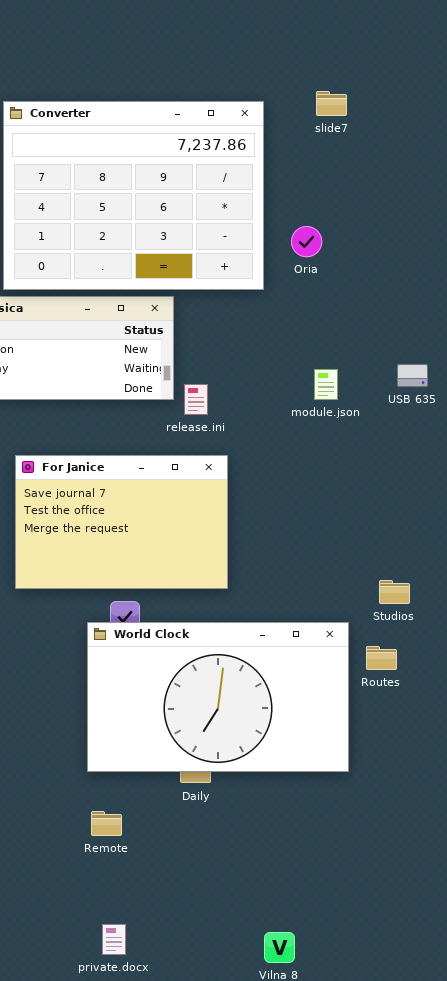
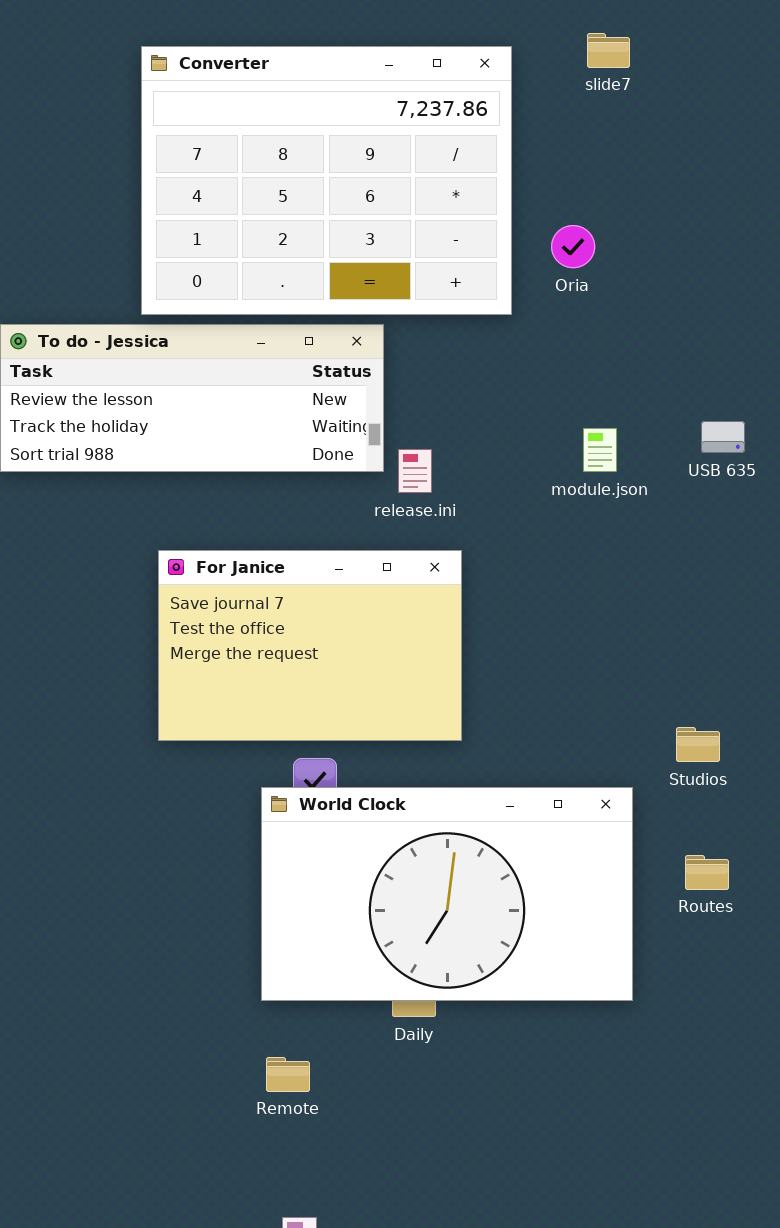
Routes: [366,646,397,670] -> [685,855,729,890], moved

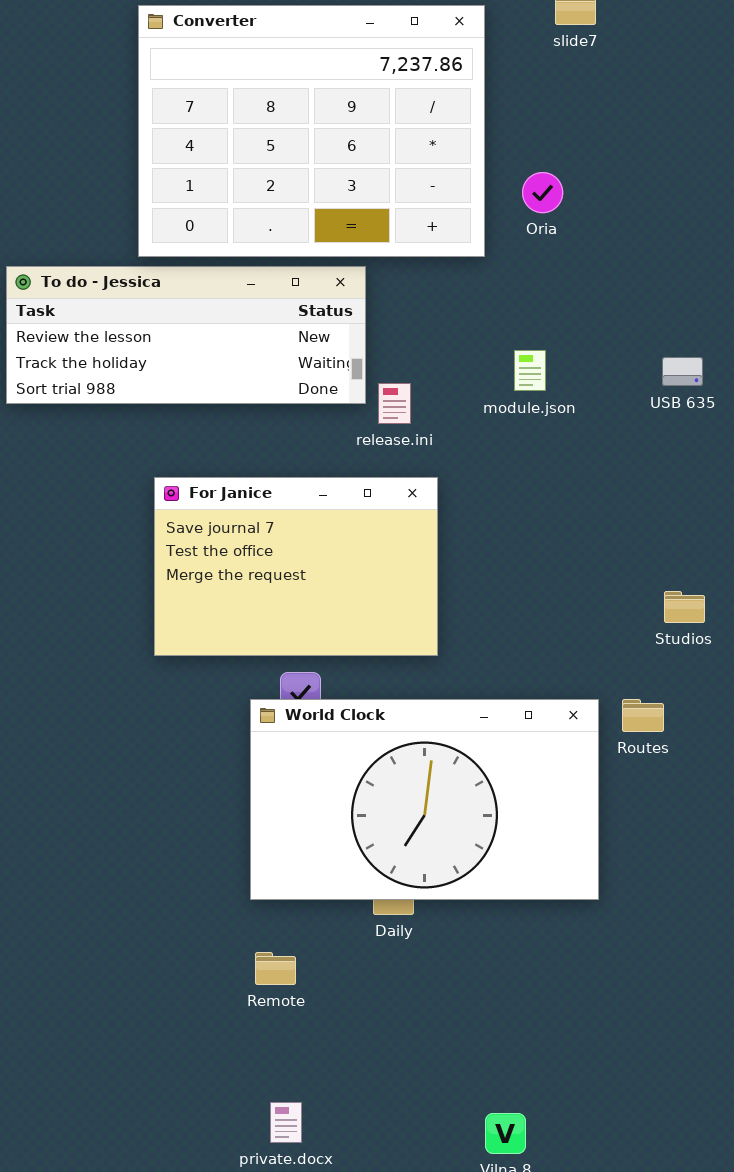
module.json: [583,428,617,472] -> [514,350,546,391], moved
Studios: [676,727,720,762] -> [664,591,705,623], moved
Routes: [685,855,729,890] -> [622,699,664,732], moved

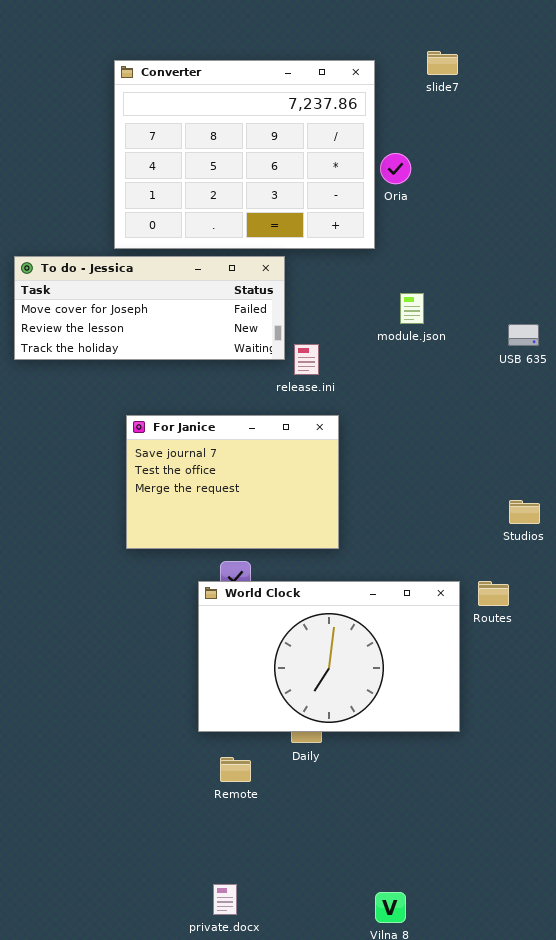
Oria: [522,172,563,213] -> [380,153,411,184], moved
To do - Jessica: [6,266,366,404] -> [14,256,285,360], scrolled up 1 row
module.json: [514,350,546,391] -> [400,293,424,324], moved
Remote: [255,952,296,985] -> [220,757,251,782], moved

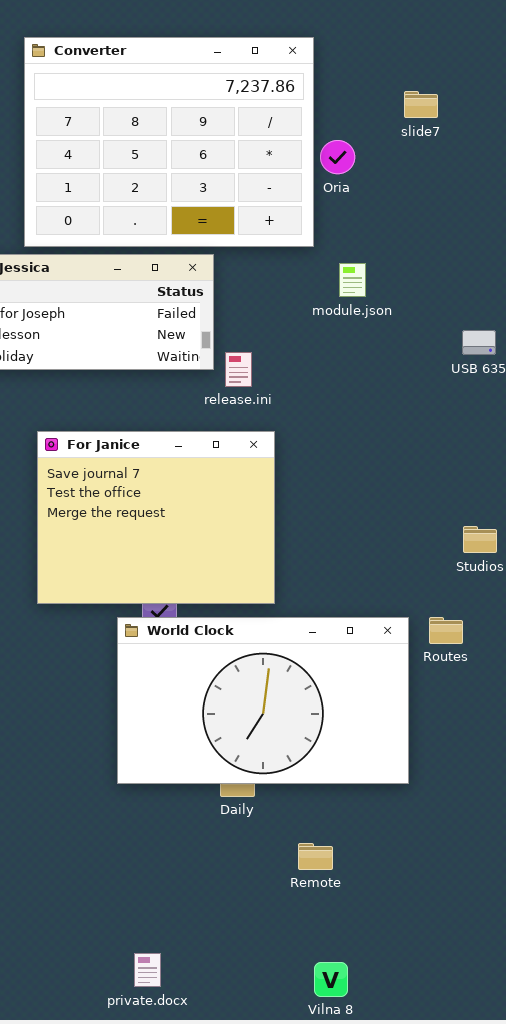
slide7: [427,51,458,75] -> [404,91,438,118], moved
module.json: [400,293,424,324] -> [339,263,366,297], moved
For Janice: [126,415,339,549] -> [37,431,275,604], resized
Remote: [220,757,251,782] -> [298,843,333,870], moved

